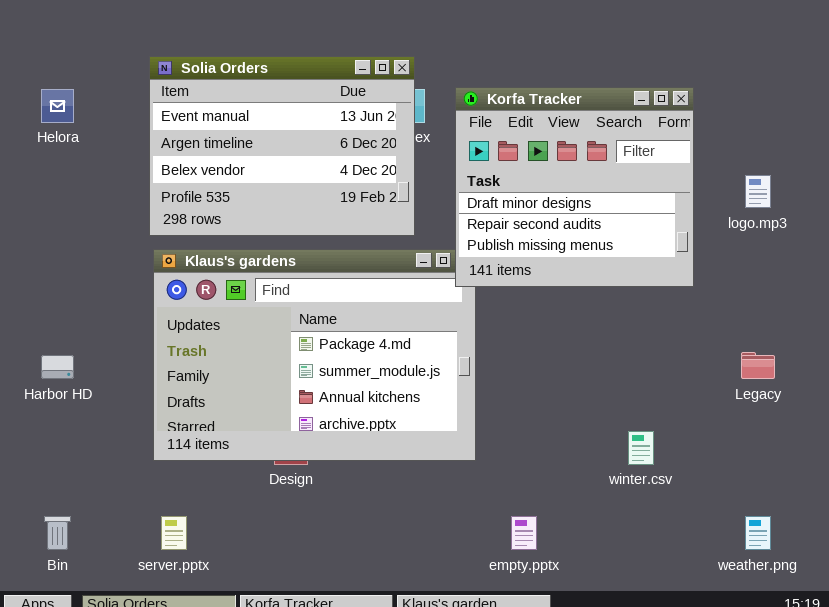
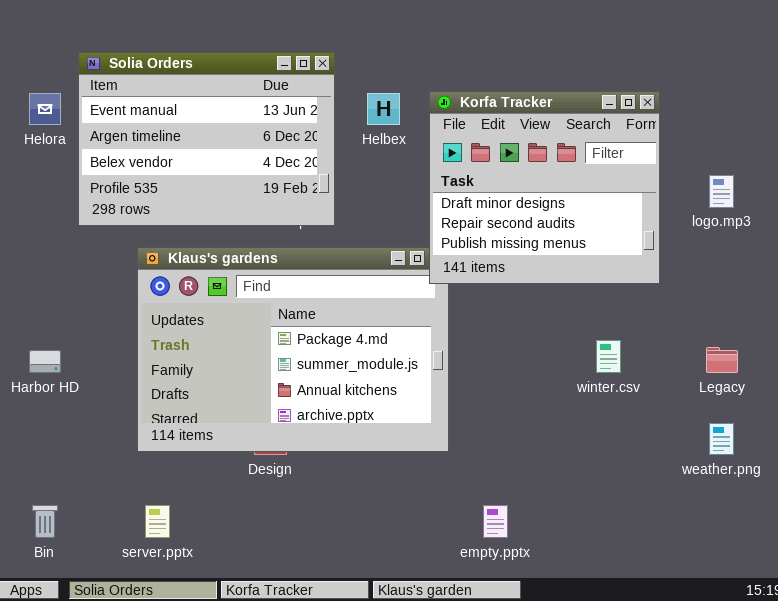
Solia Orders: [149,56,415,236] -> [78,52,335,226], moved
winter.csv: [628,431,654,465] -> [596,340,621,373], moved
weather.png: [745,516,771,550] -> [709,423,734,455], moved

